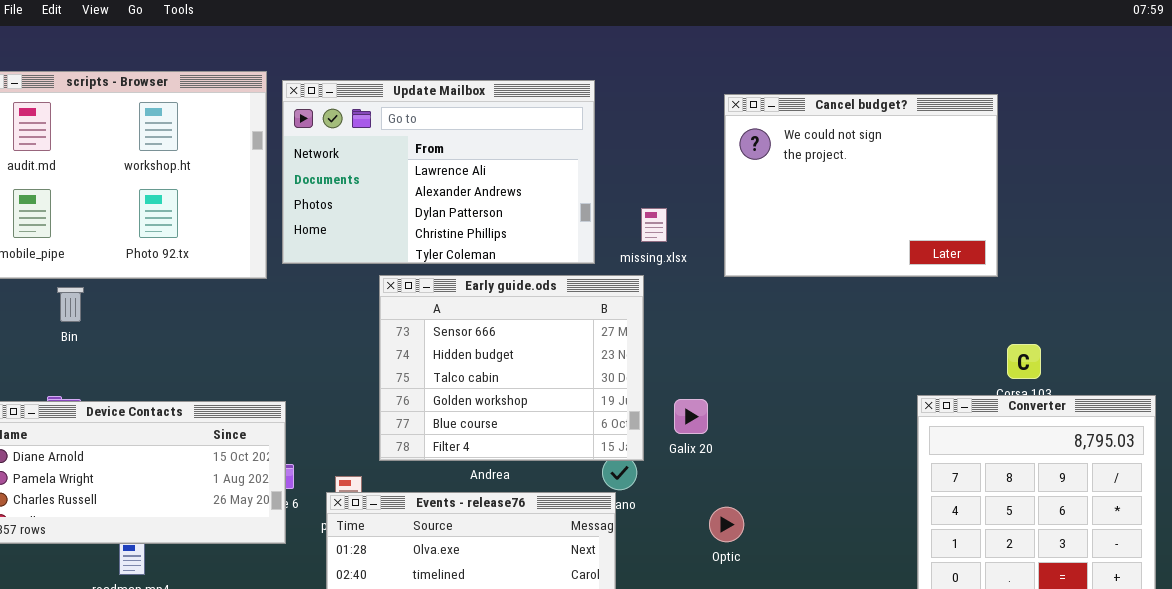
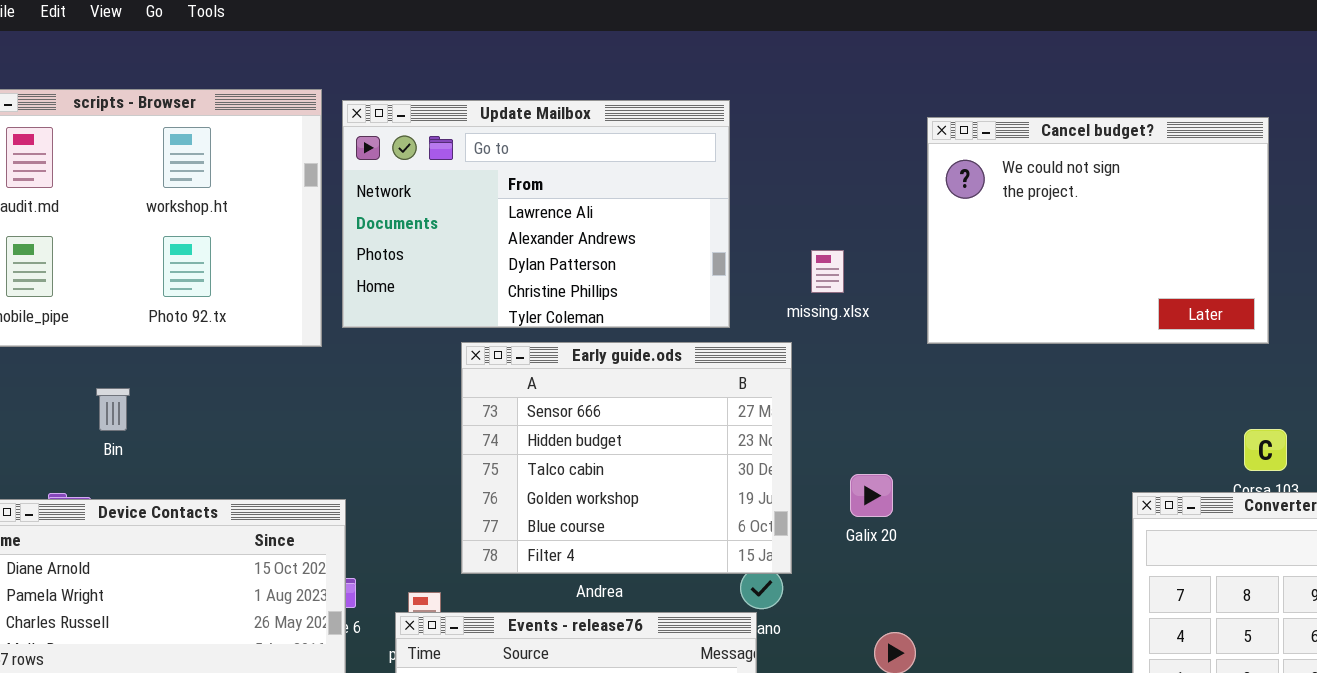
Cancel budget?: [724,94,998,277] -> [927,117,1269,344], moved
missing.xlsx: [641,208,667,242] -> [811,250,844,293], moved
Bin: [57,287,84,322] -> [96,388,130,431], moved
Galix 20: [674,399,708,434] -> [850,474,893,517], moved

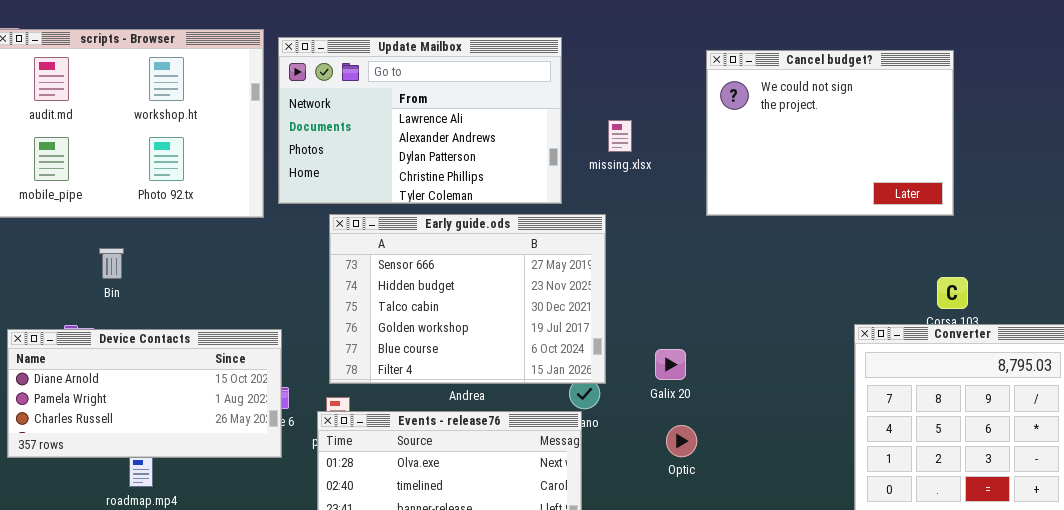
missing.xlsx: [811,250,844,293] -> [608,120,632,152], moved
Early guide.ods: [461,342,792,574] -> [329,214,606,384], resized
Galix 20: [850,474,893,517] -> [655,349,686,380], moved

